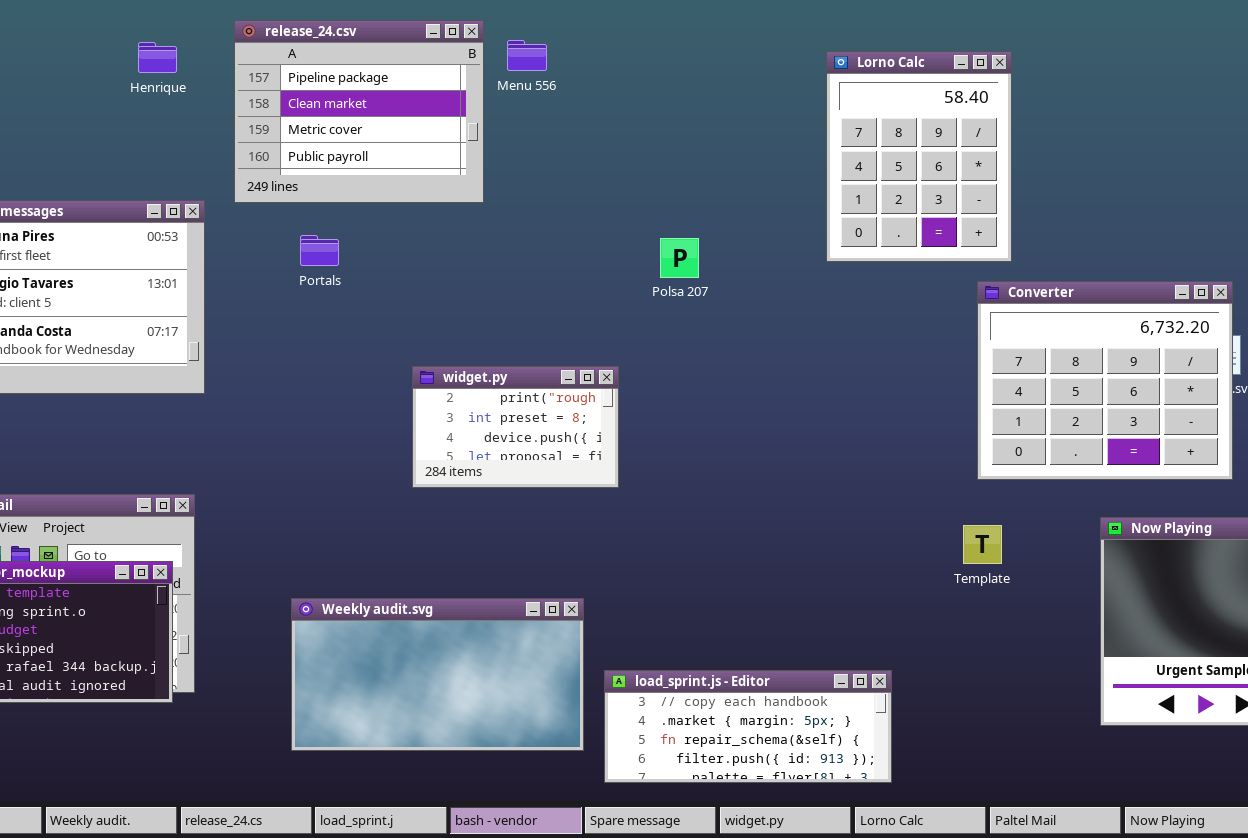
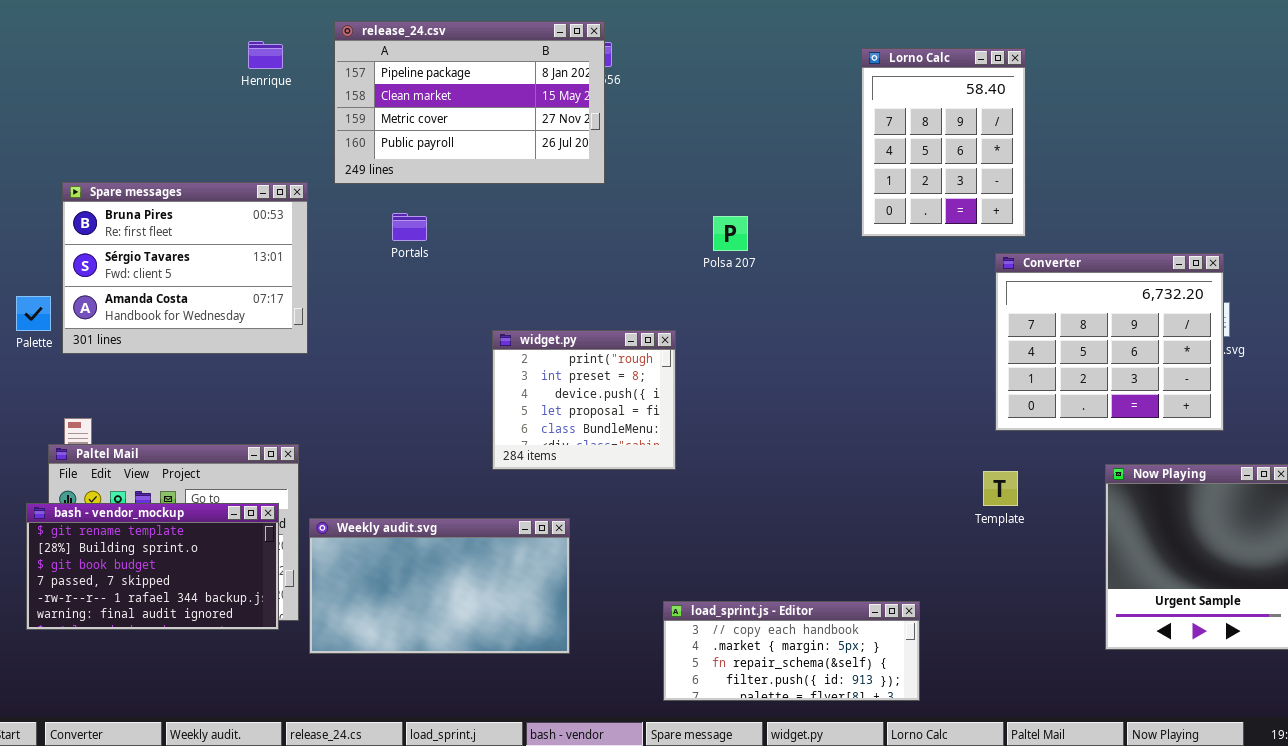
release_24.csv: [234,20,484,203] -> [334,21,605,184], resized
widget.py: [412,366,619,488] -> [492,330,676,470], resized
Weekly audit.svg: [291,598,584,751] -> [309,518,570,654], moved

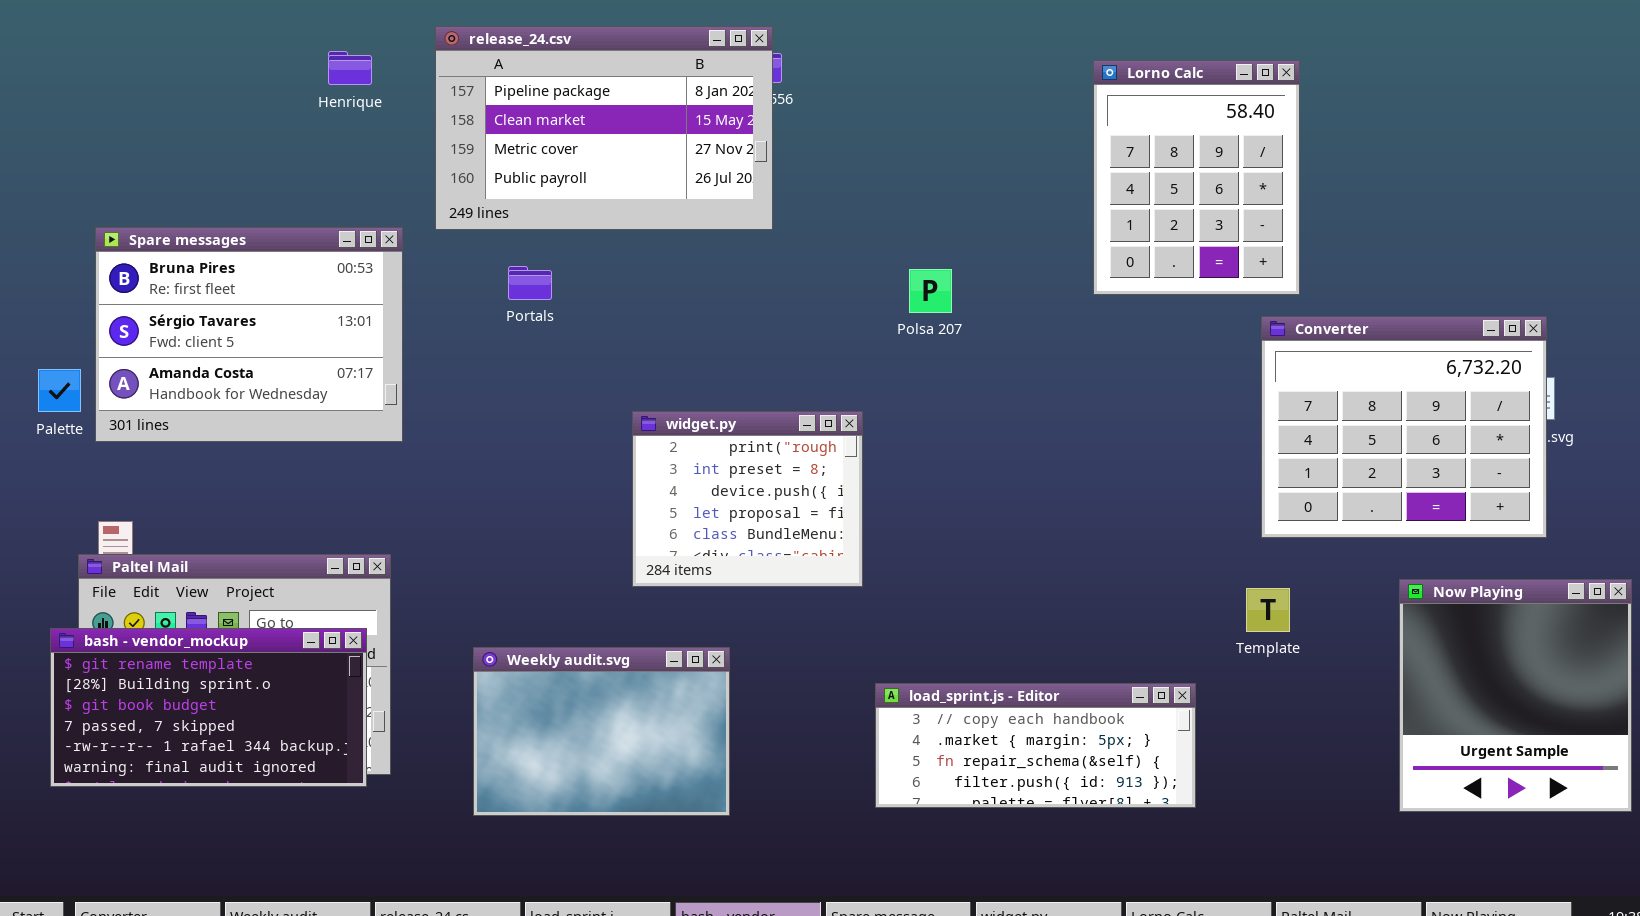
Weekly audit.svg: [309,518,570,654] -> [473,647,730,816], resized
load_sprint.js - Editor: [663,601,920,701] -> [875,683,1196,808], moved

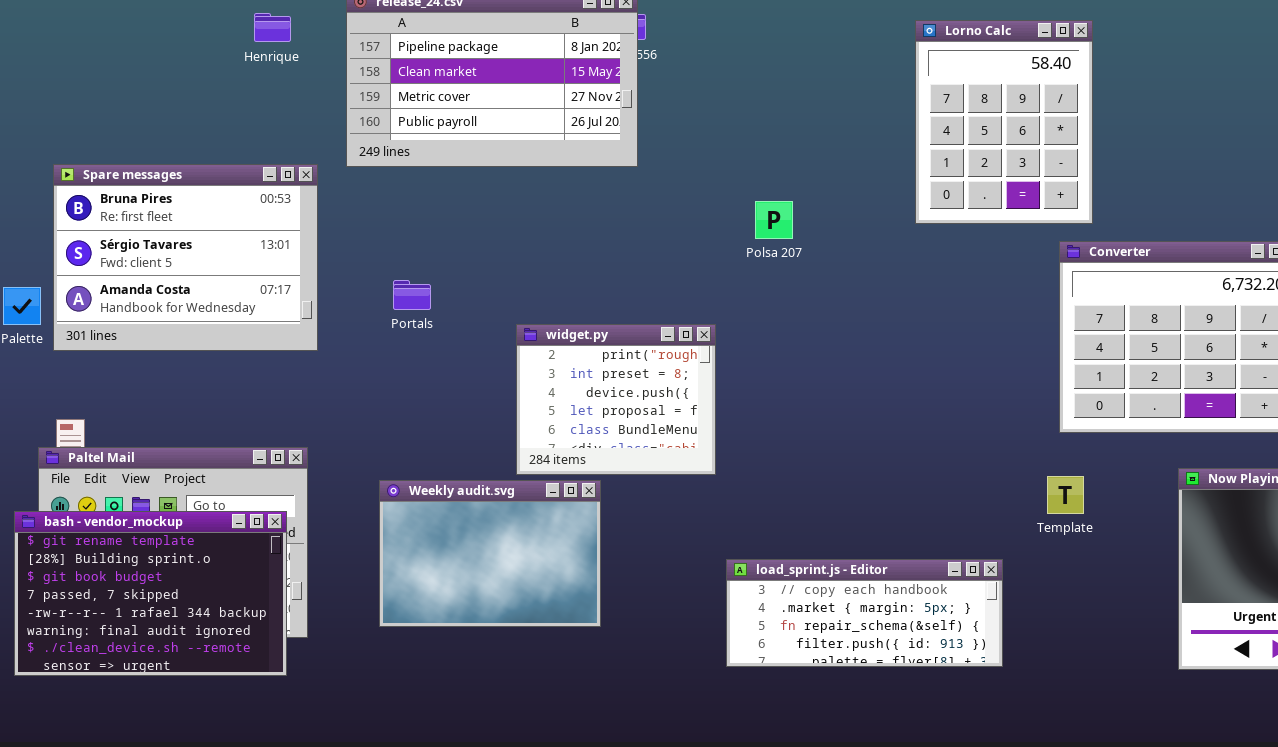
Portals: [508,266,552,300] -> [393,280,431,310], moved
bash - vendor_mockup: [50,628,367,787] -> [14,511,287,676], resized
Weekly audit.svg: [473,647,730,816] -> [379,480,601,627], moved

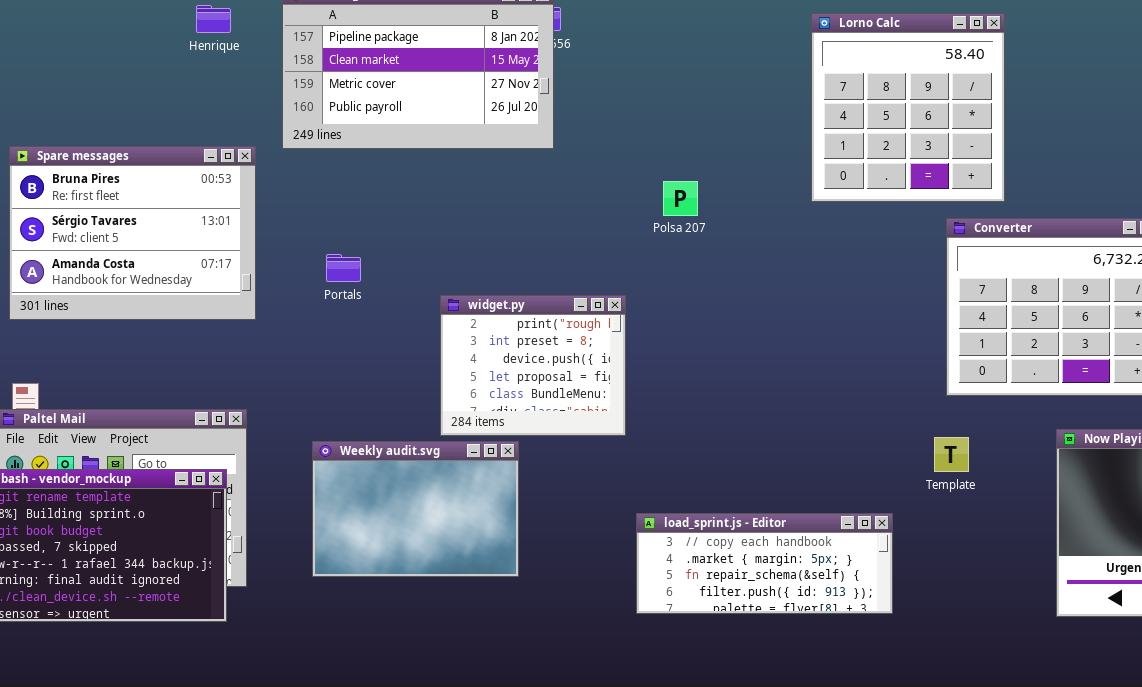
Lorno Calc: [915,20,1093,224] -> [811,13,1005,202], resized

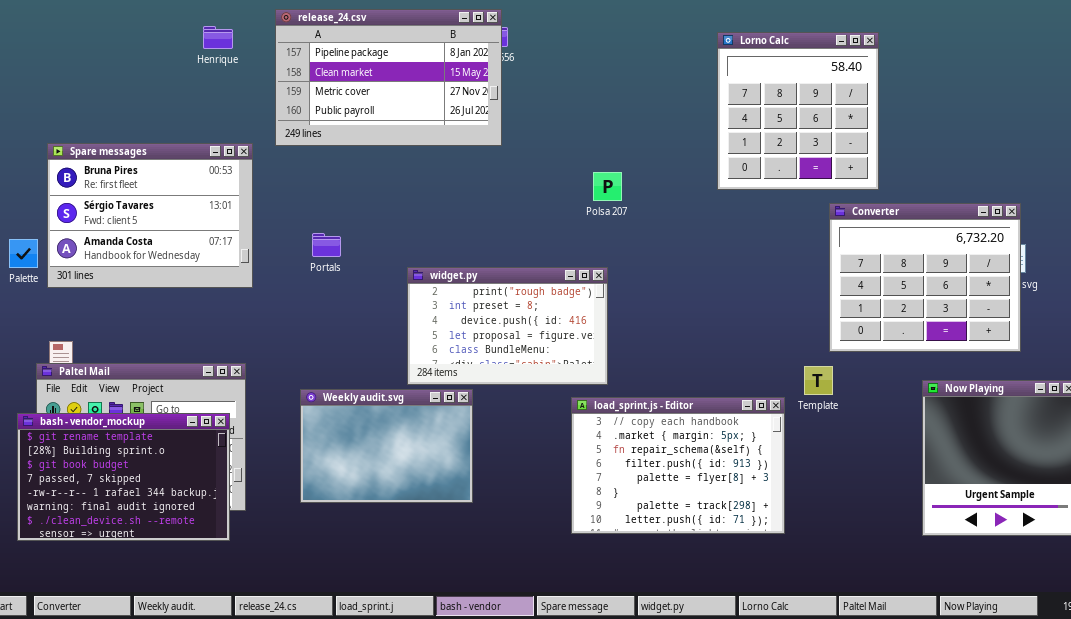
widget.py: [440,295,626,436] -> [407,267,608,385], resized
Template: [934,437,969,472] -> [804,366,833,395], moved
load_sprint.js - Editor: [636,513,893,614] -> [571,397,785,534], resized

